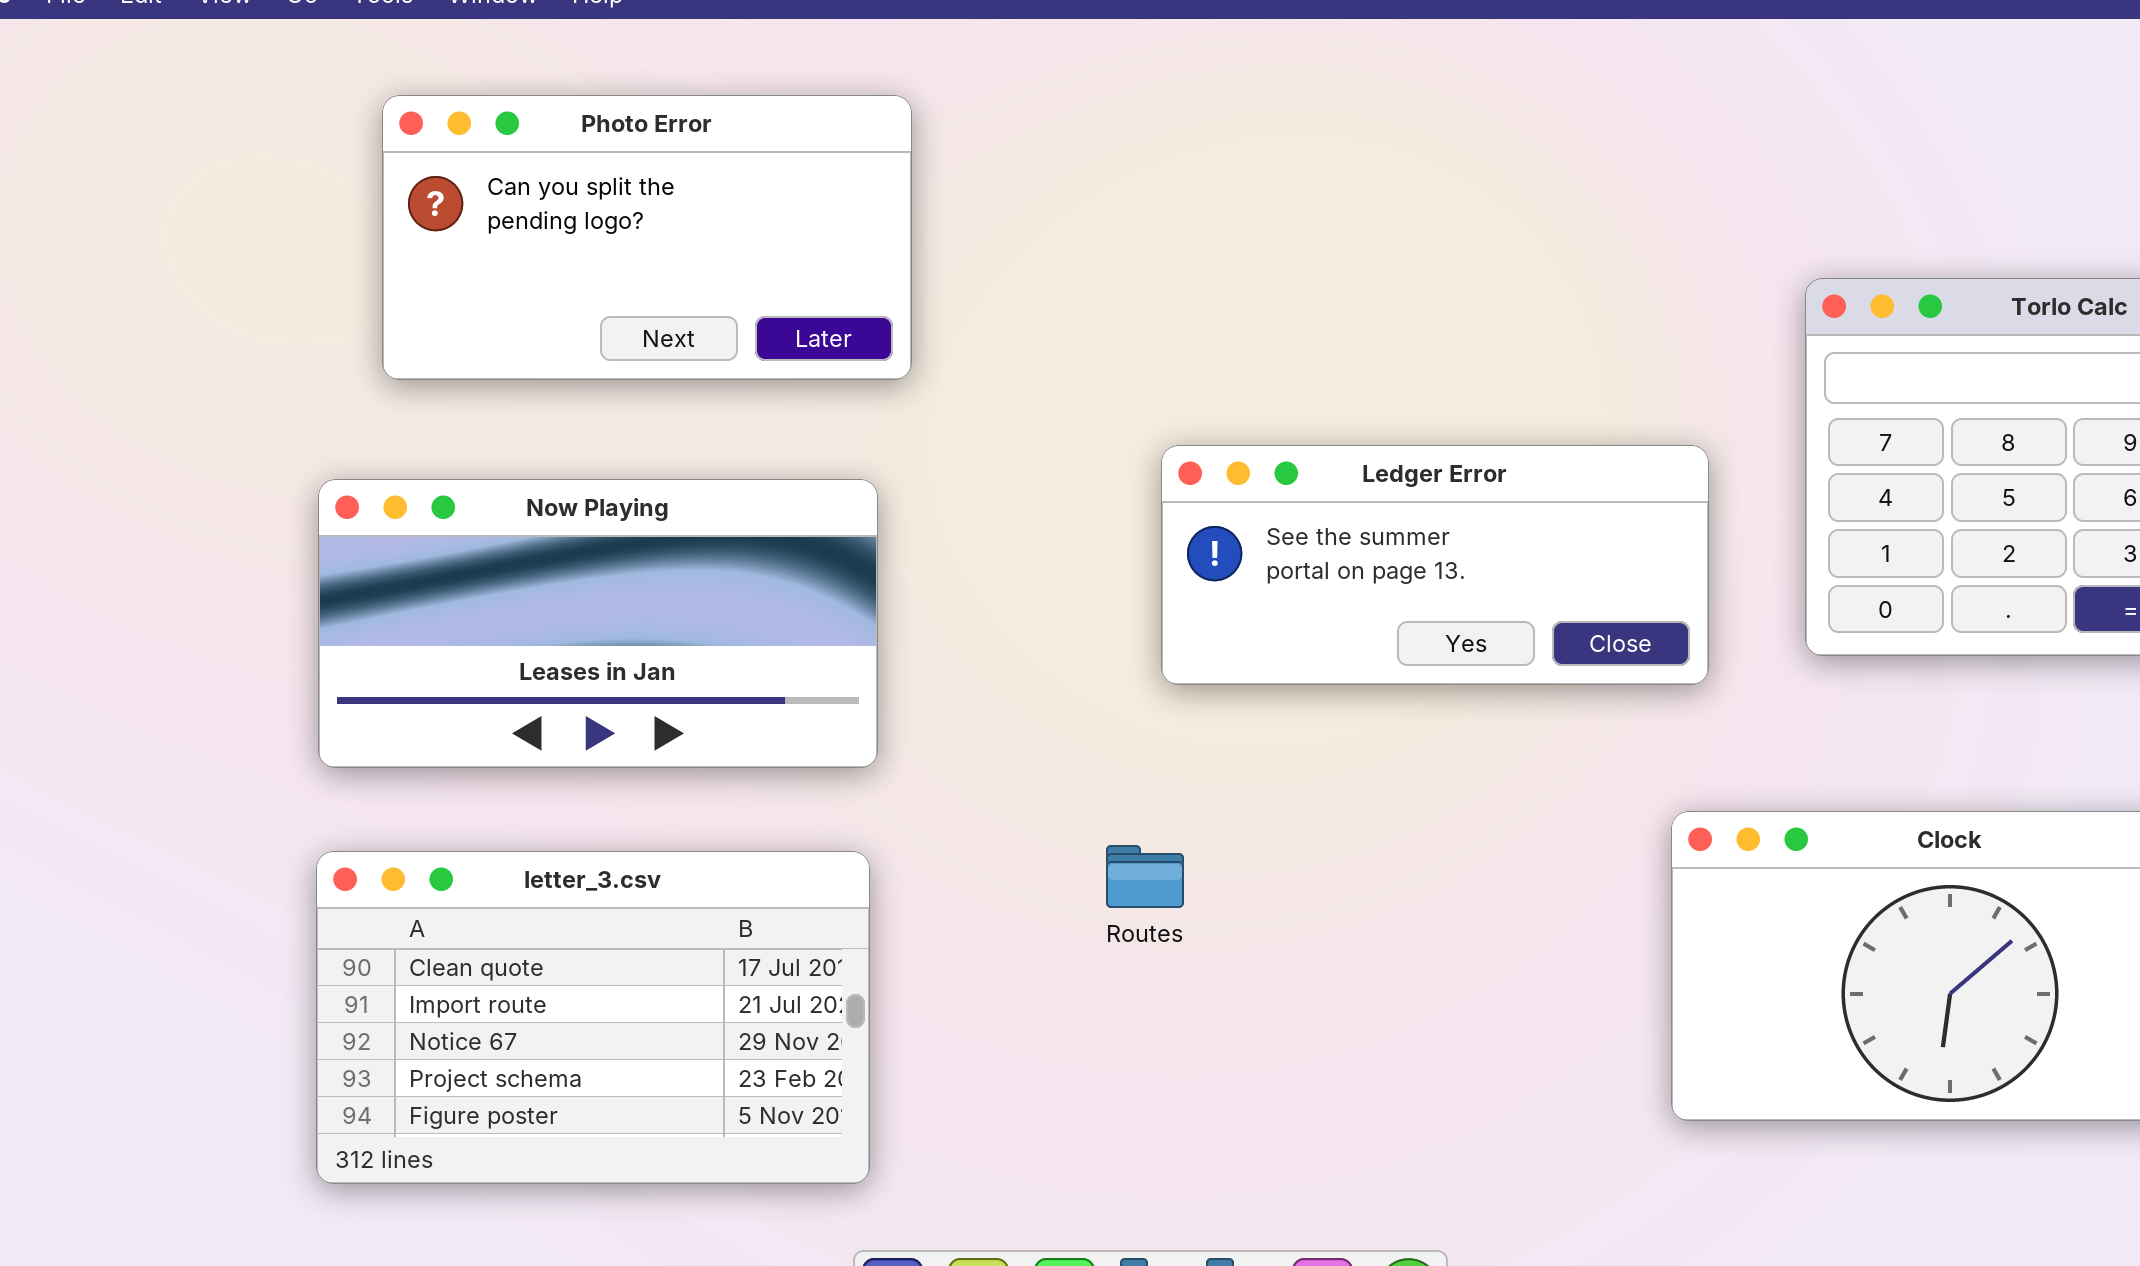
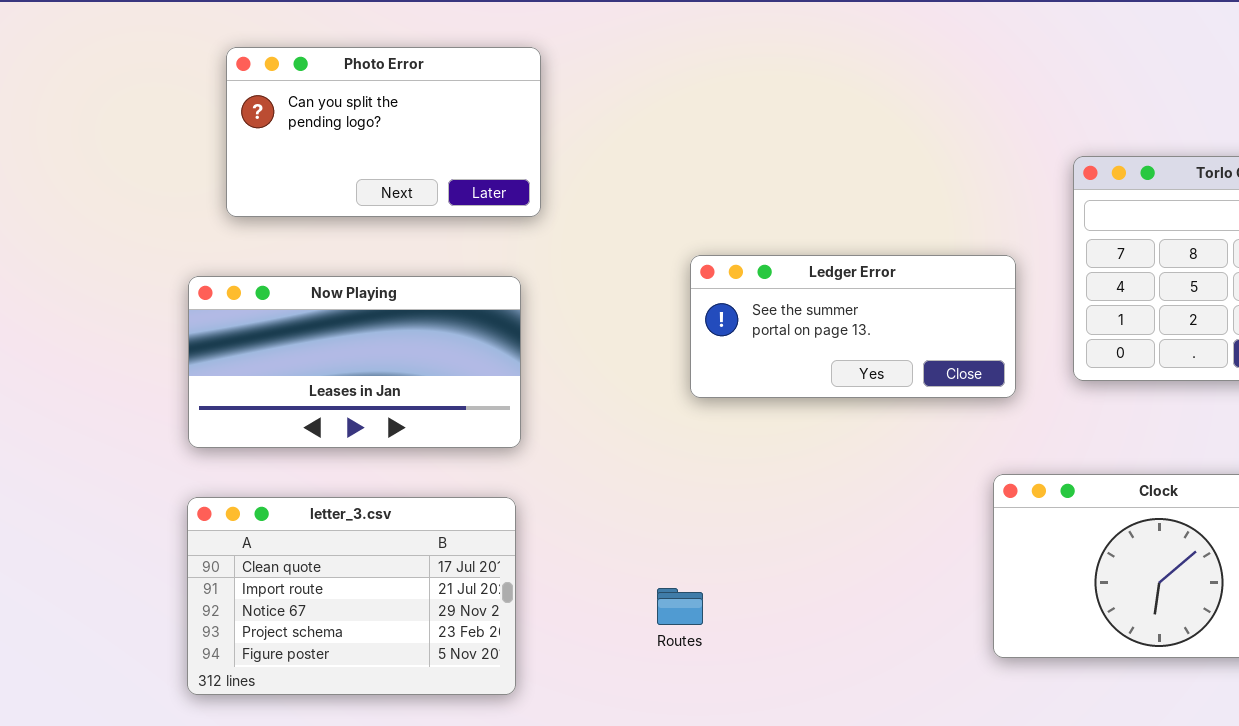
Routes: [1106,845,1184,908] -> [657,588,703,625], moved

